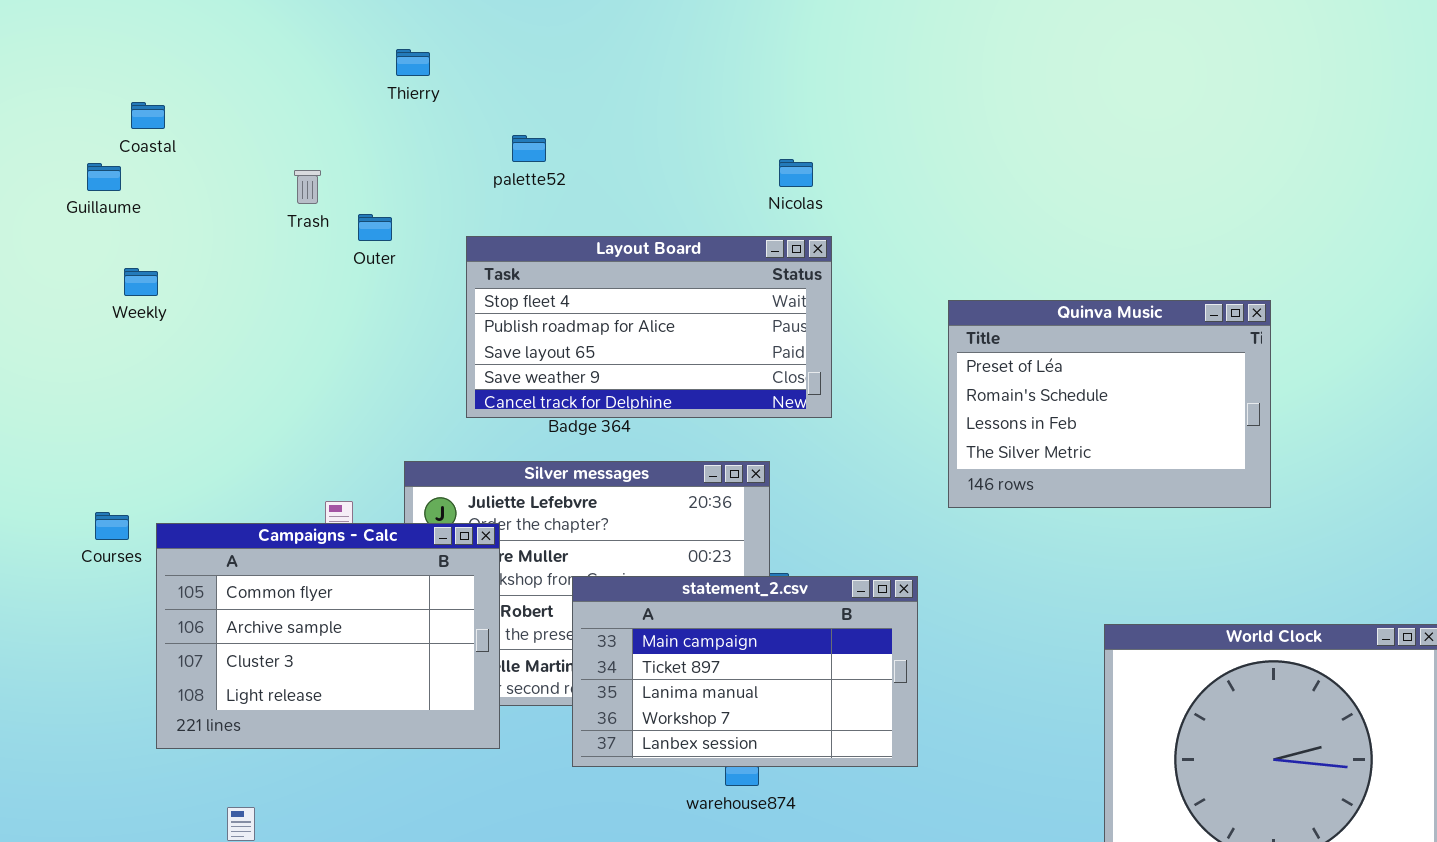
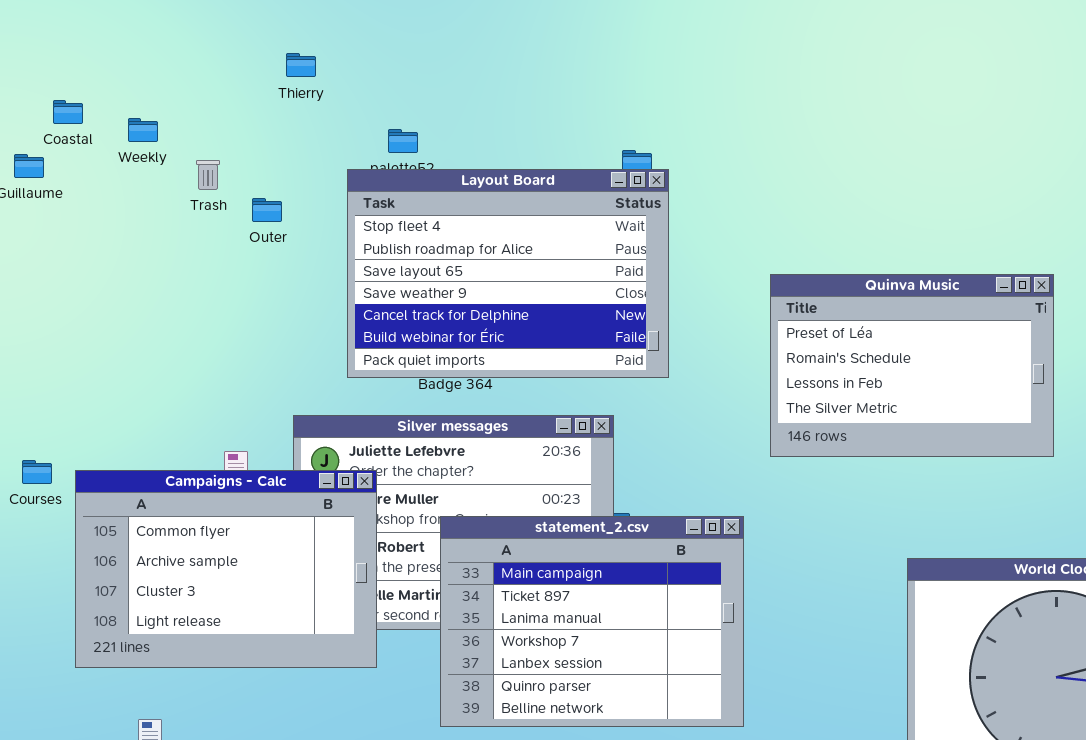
Layout Board: [466,236,832,418] -> [347,169,669,378], resized
Weekly: [124,268,158,296] -> [128,118,158,142], moved
statement_2.csv: [572,576,918,767] -> [440,516,744,727], resized

